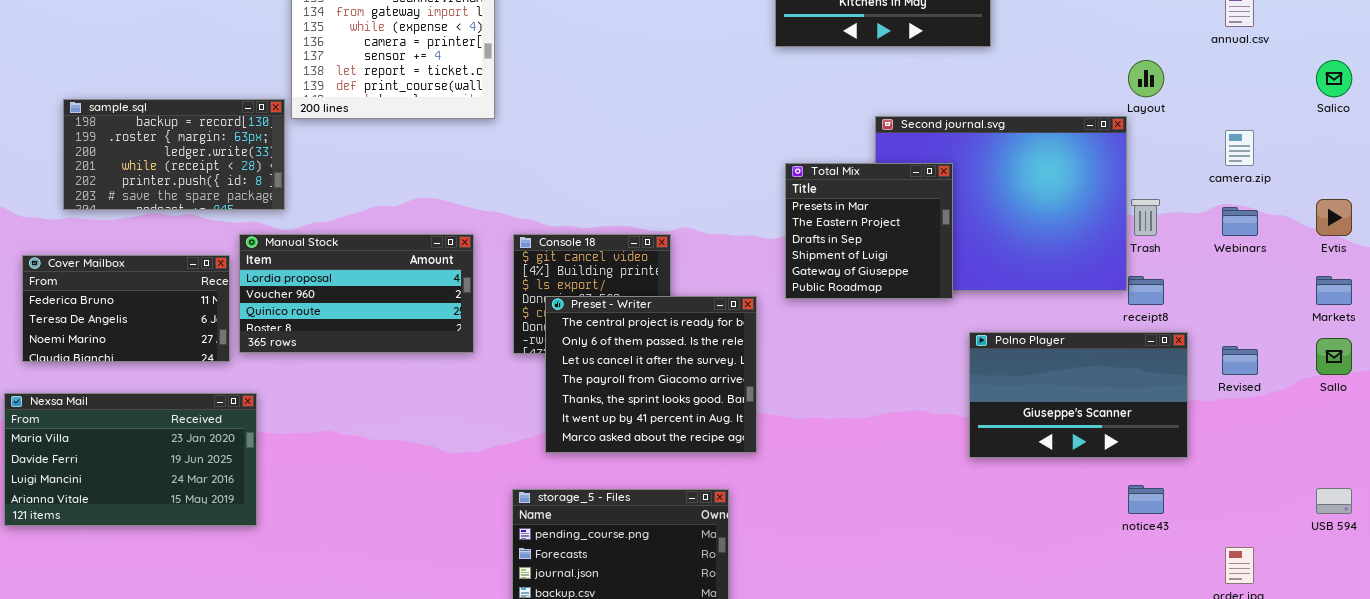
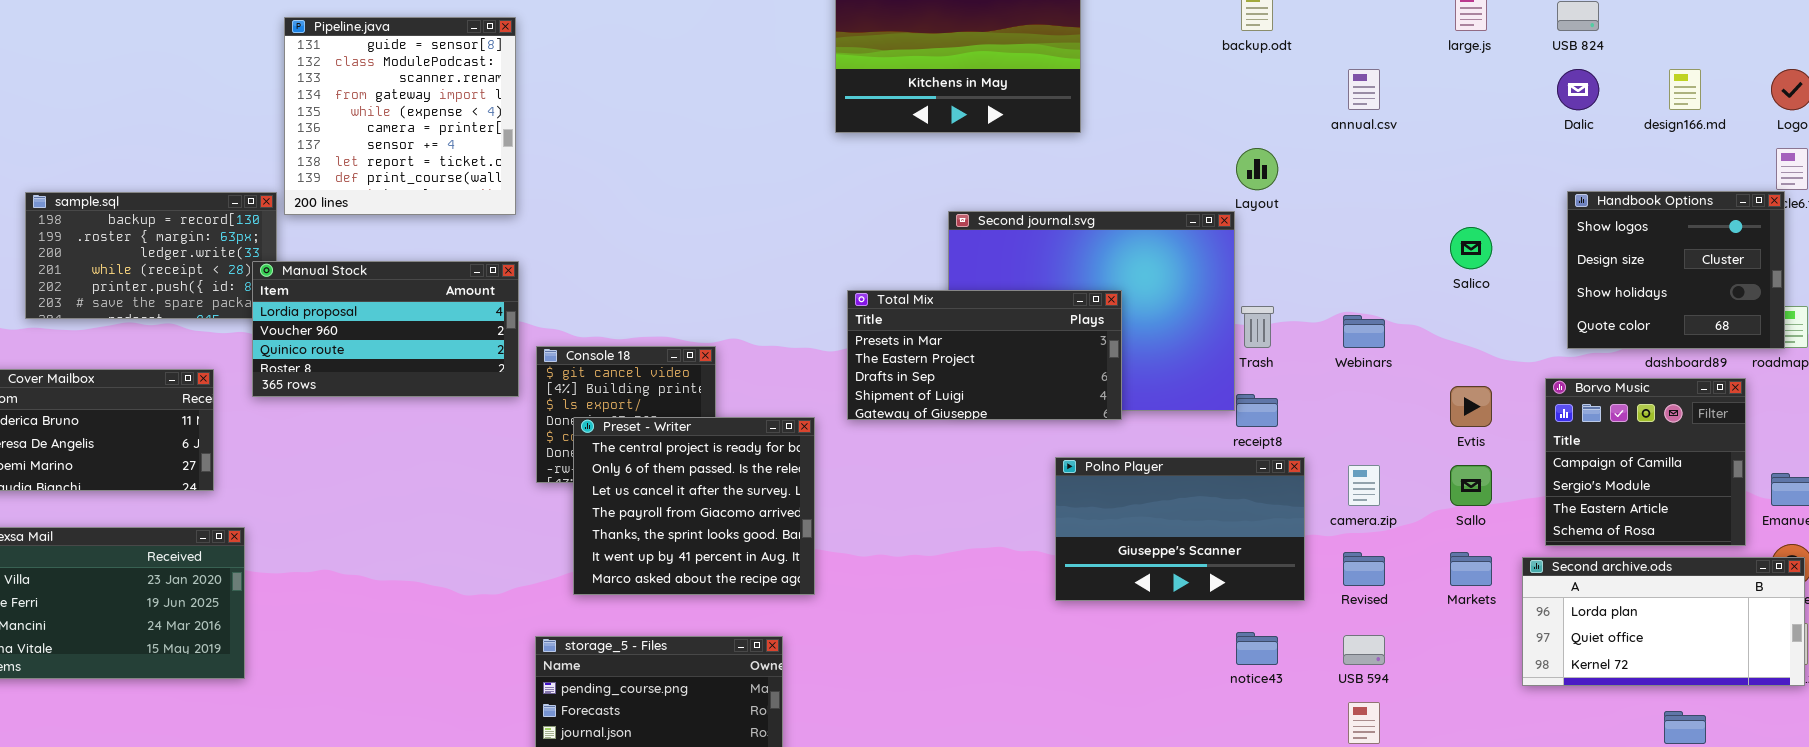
Salico: [1316,60,1352,97] -> [1450,227,1492,269], moved
camera.zip: [1225,130,1254,166] -> [1348,465,1380,506], moved
Total Mix: [785,163,953,299] -> [847,290,1122,420], resized
Evtis: [1316,199,1352,236] -> [1450,386,1492,427], moved
Manual Stock: [239,234,474,353] -> [252,261,519,397], moved
Markets: [1316,276,1352,305] -> [1450,552,1492,586], moved
Revised: [1222,346,1258,375] -> [1343,552,1385,586], moved
USB 594: [1316,488,1352,514] -> [1343,635,1385,665], moved

